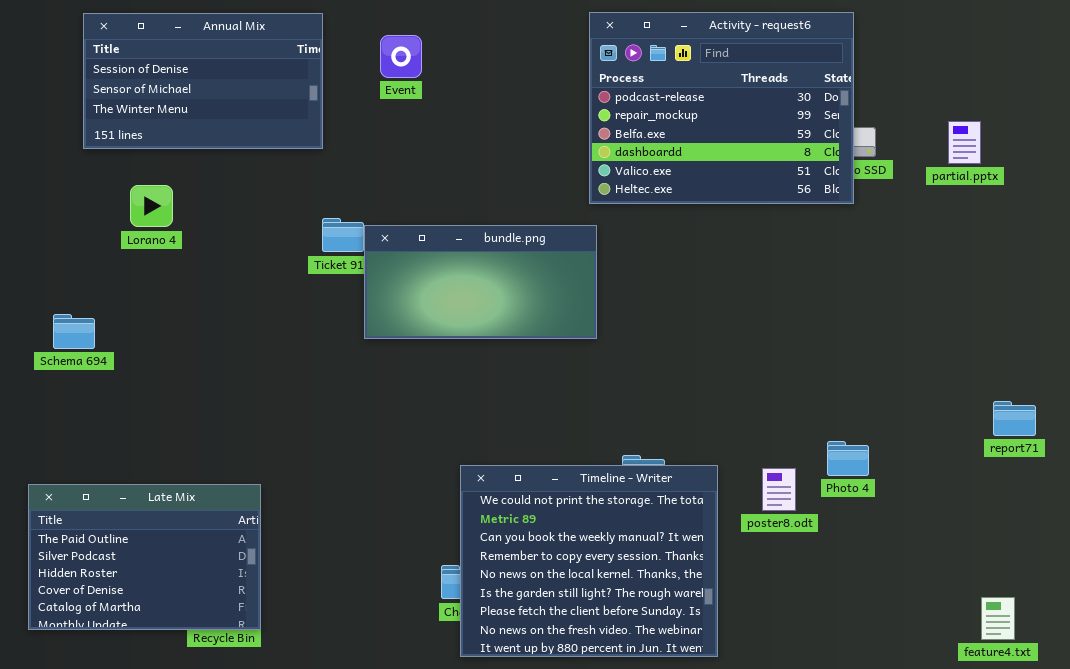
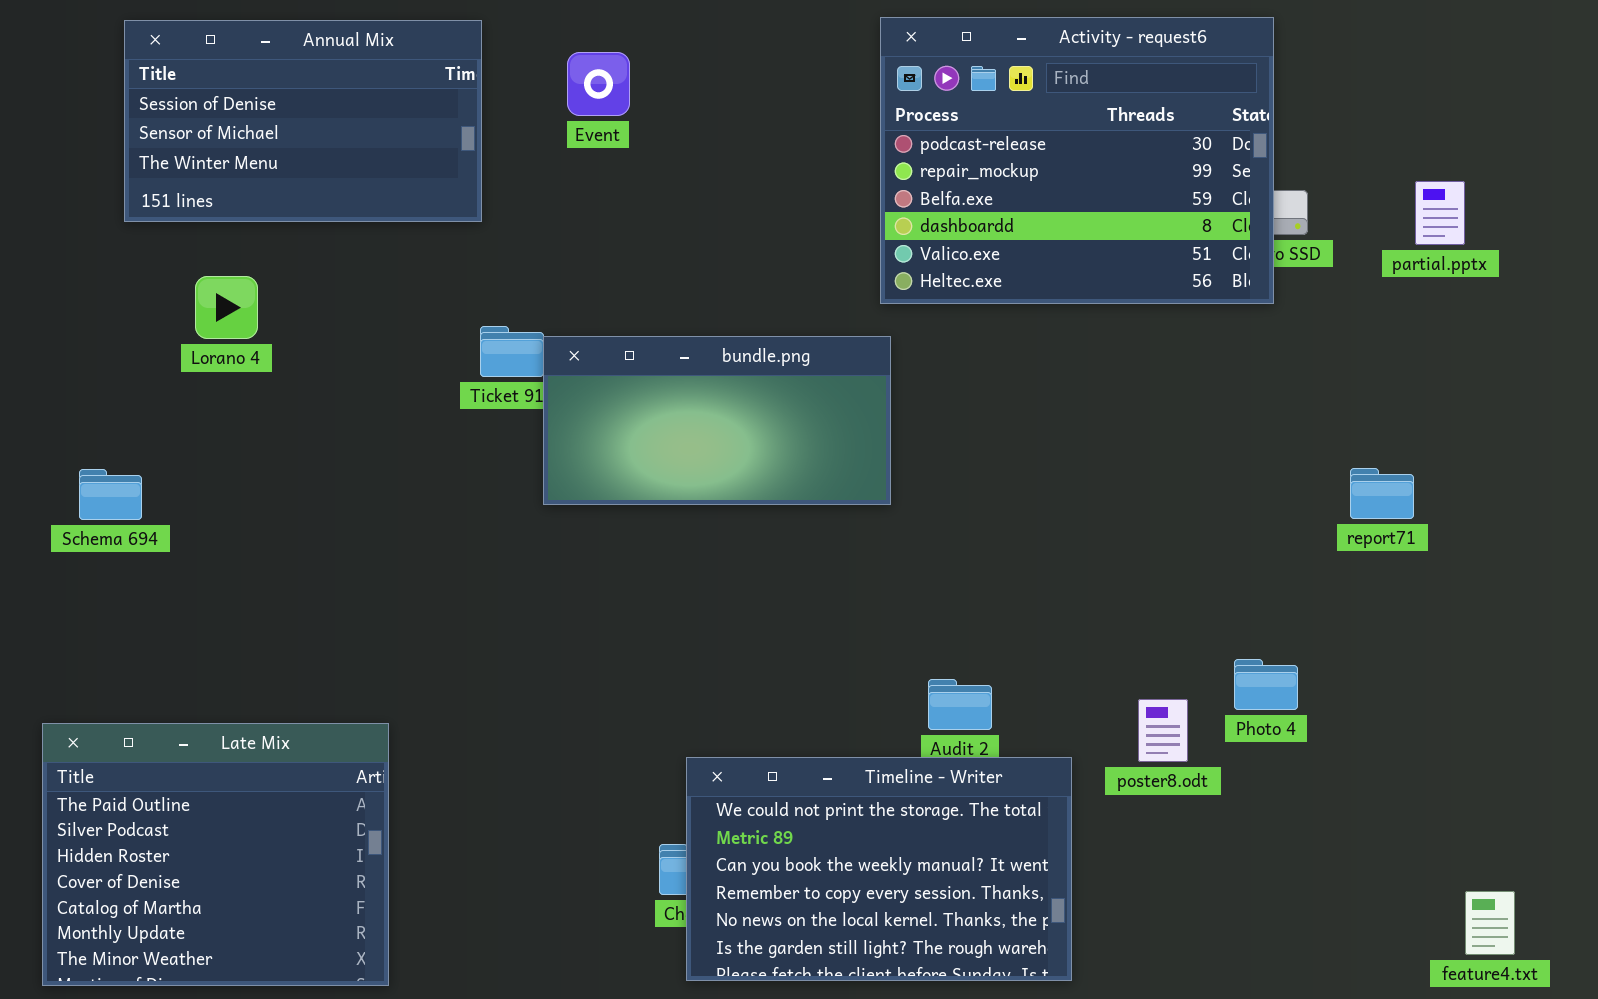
report71: [993,401,1036,436] -> [1350,468,1414,519], moved
Timeline - Writer: [460,465,718,657] -> [686,757,1072,981], resized
Late Mix: [28,484,261,630] -> [42,723,389,986], resized

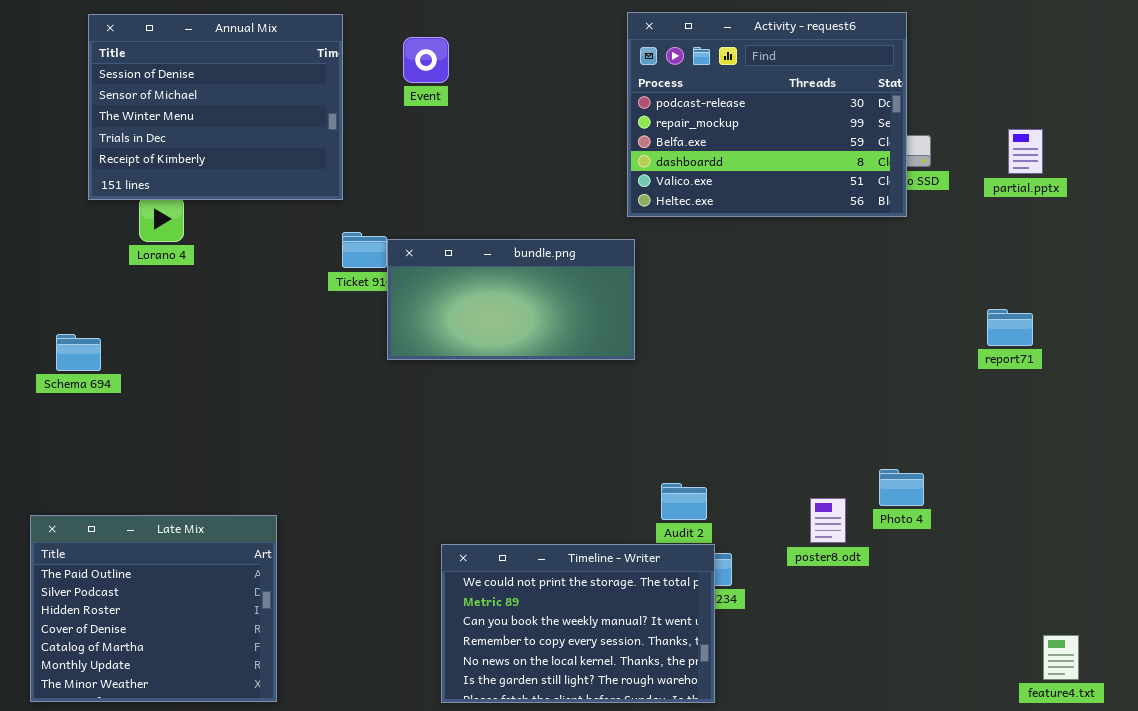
Annual Mix: [124,20,482,222] -> [88,14,343,200], resized
report71: [1350,468,1414,519] -> [987,309,1033,346], moved
Timeline - Writer: [686,757,1072,981] -> [441,544,715,703], moved

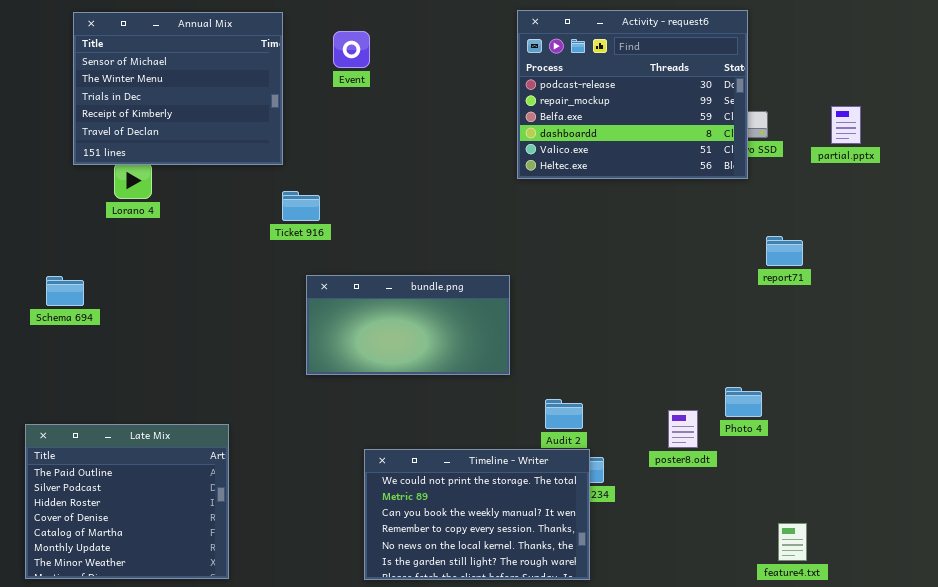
Annual Mix: [88,14,343,200] -> [73,12,283,165], scrolled down 1 row
bundle.png: [387,239,635,360] -> [306,275,510,375], moved
report71: [987,309,1033,346] -> [766,236,803,266], moved
feature4.txt: [1043,635,1079,680] -> [778,523,807,561], moved

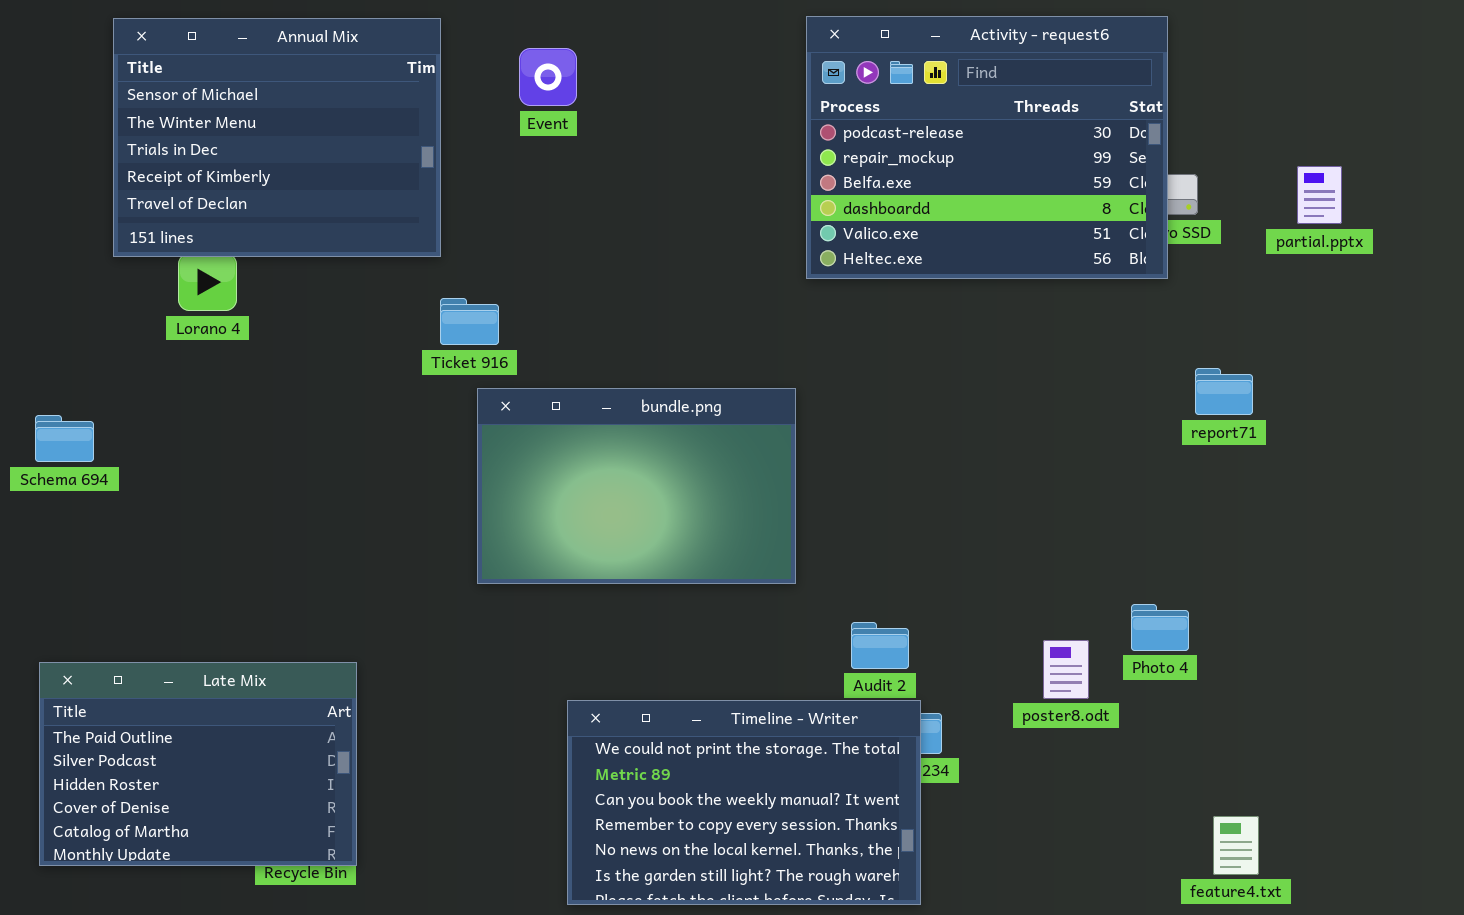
bundle.png: [306,275,510,375] -> [477,388,796,584], resized
Schema 694: [46,276,84,306] -> [35,415,94,462], moved
Late Mix: [25,424,229,579] -> [39,662,357,866], resized

